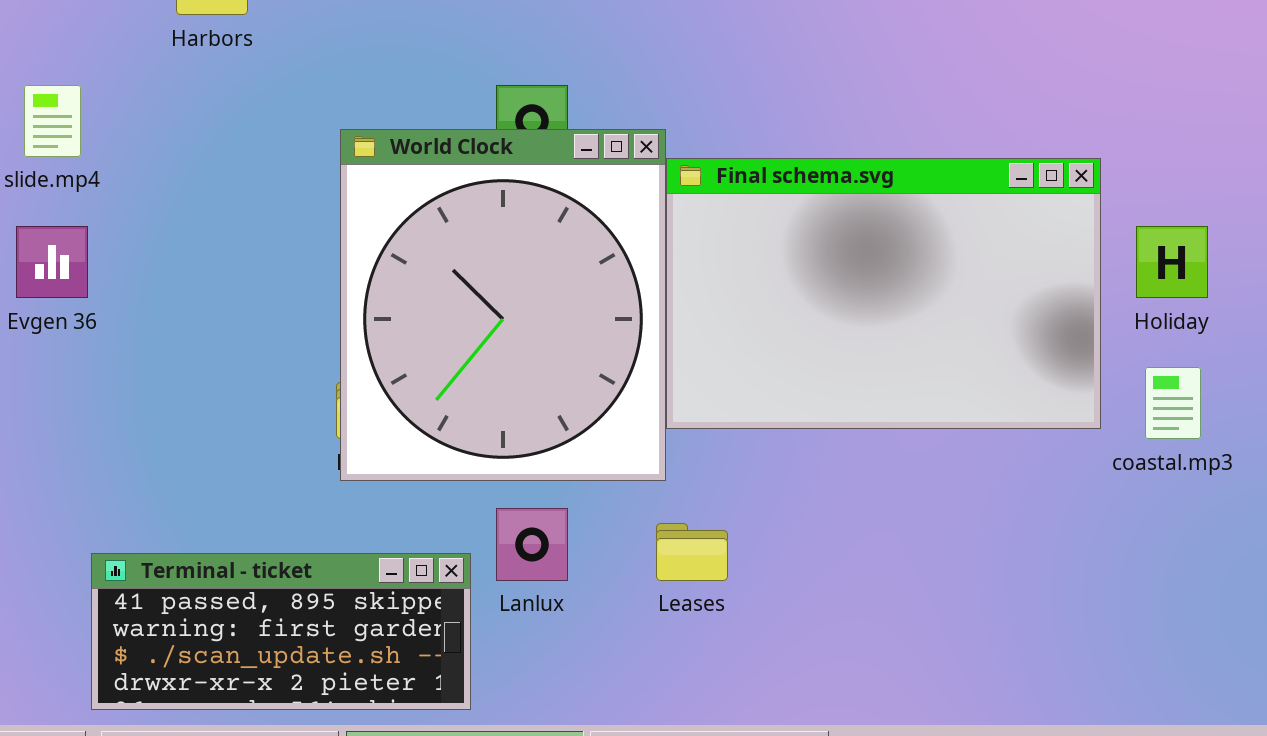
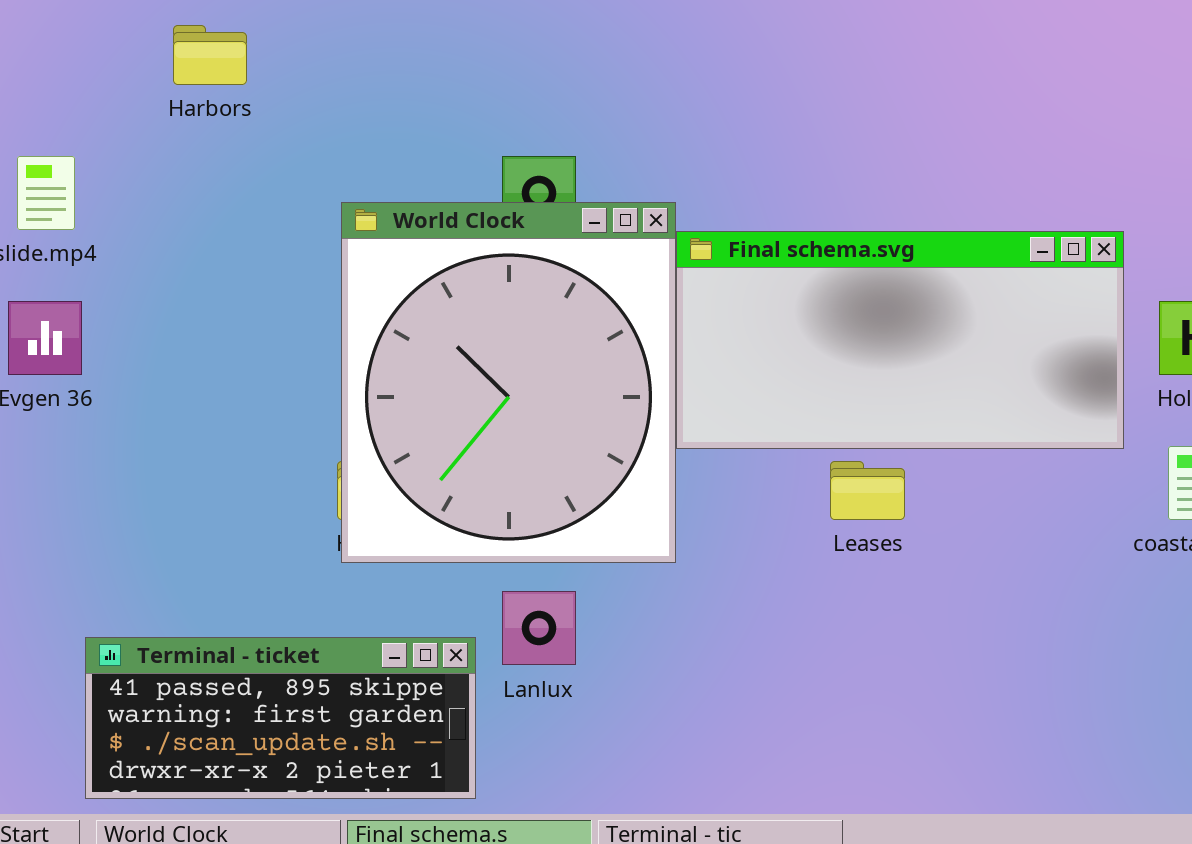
Final schema.svg: [666,158,1101,429] -> [676,231,1124,449], resized
Leases: [656,523,728,581] -> [830,461,905,520], moved

